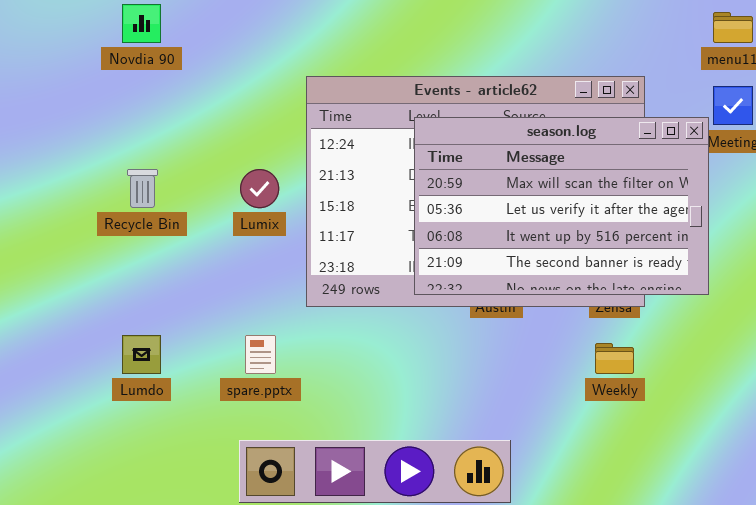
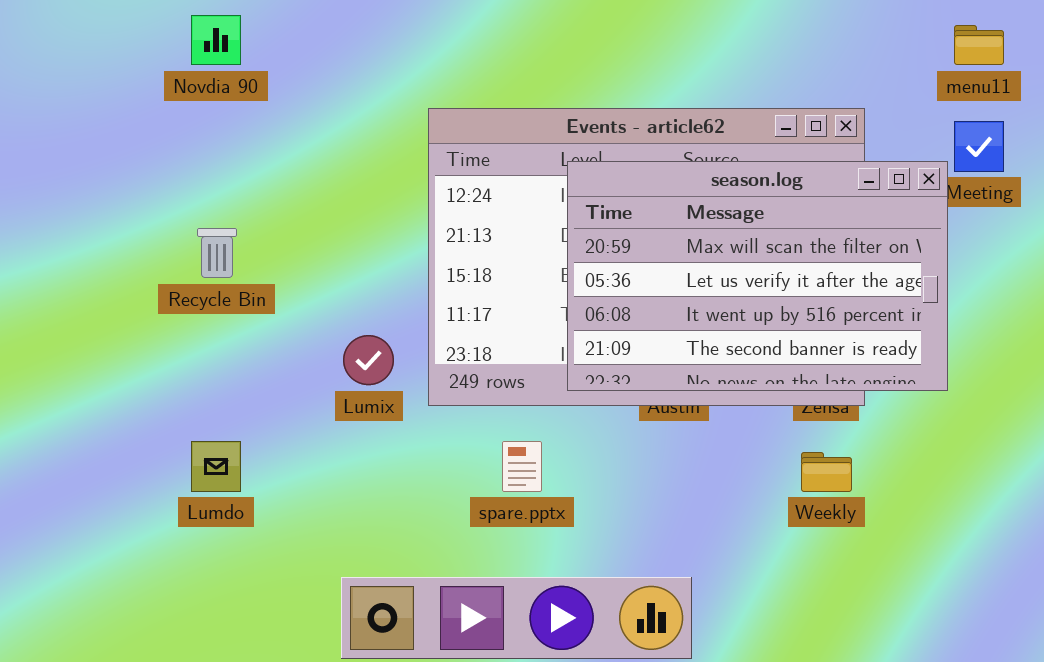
Lumix: [240,169,279,208] -> [343,335,394,385], moved
spare.pptx: [245,335,276,374] -> [502,441,542,492], moved

